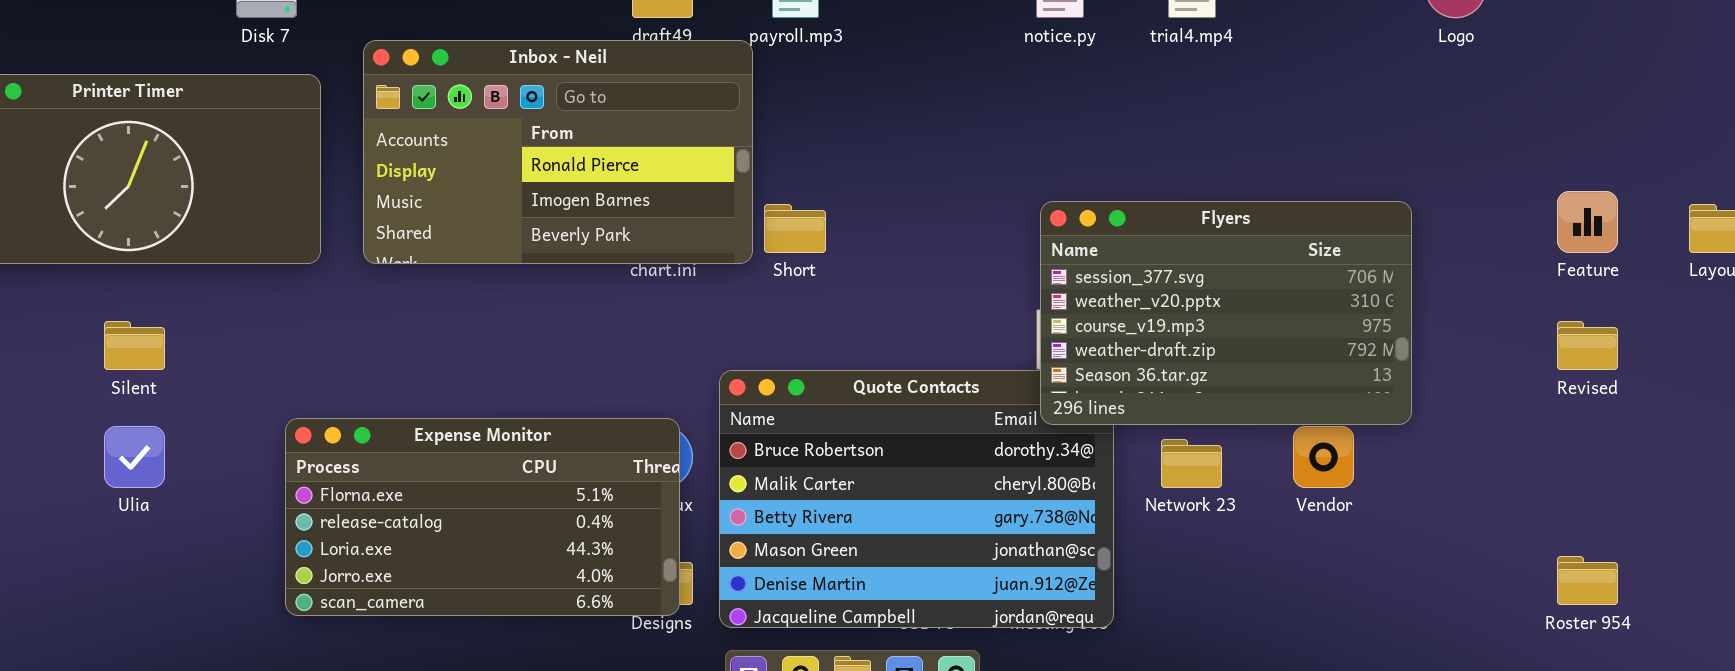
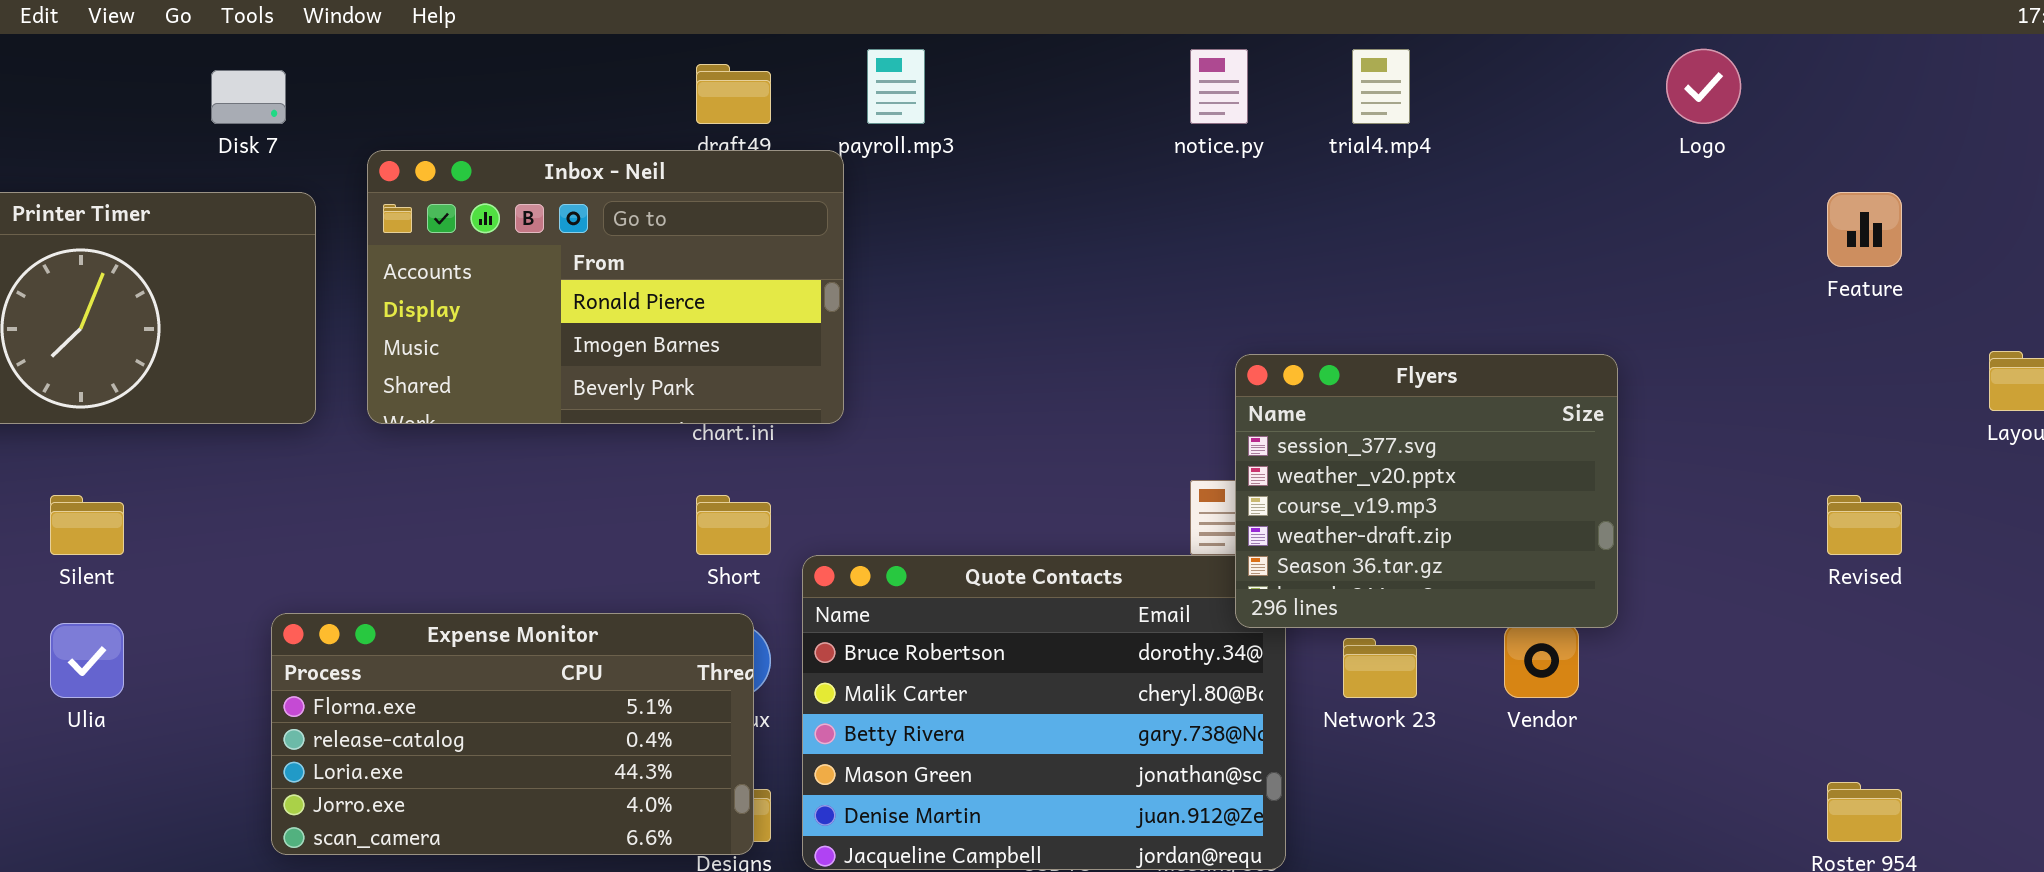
Feature: [1557,191,1618,253] -> [1827,192,1902,267], moved
Flyers: [1040,201,1412,425] -> [1235,354,1618,628], moved, resized
Short: [764,204,826,253] -> [696,495,771,555], moved

